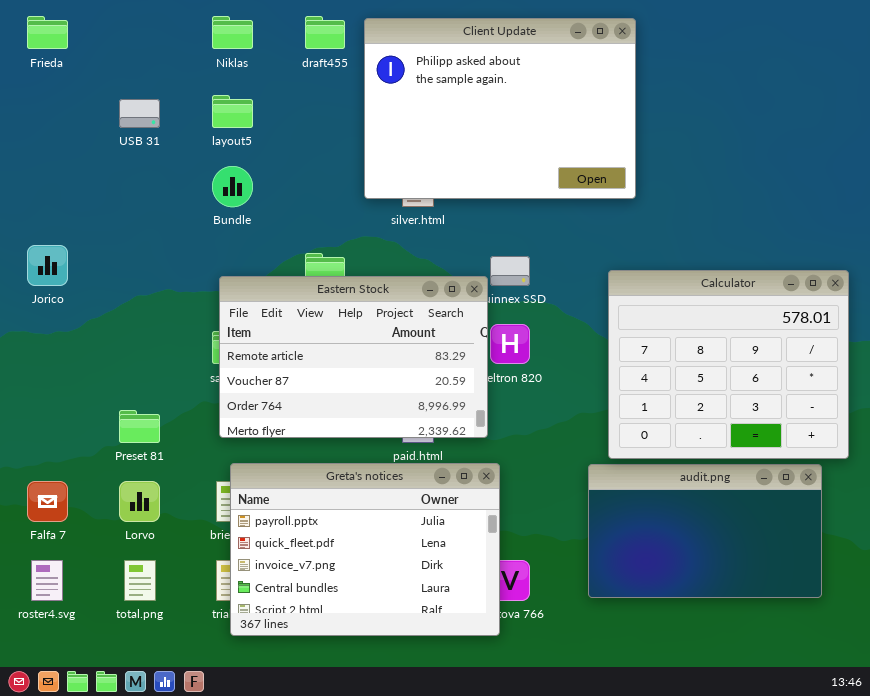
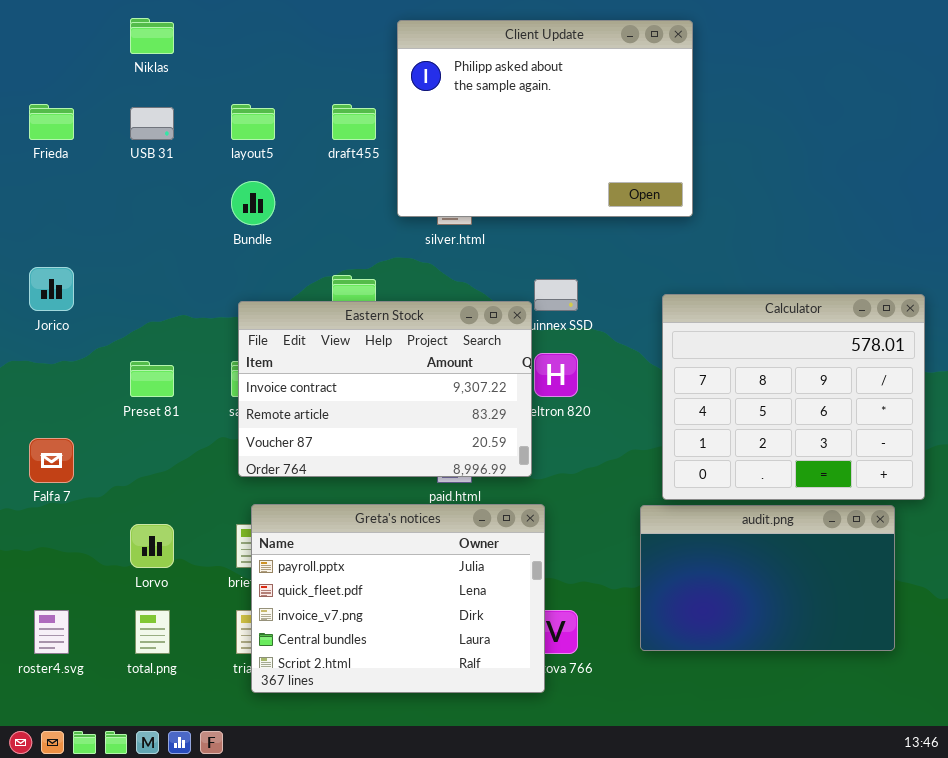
Frieda: [27,16,68,49] -> [29,104,74,140], moved
Niklas: [212,16,253,49] -> [130,18,174,54], moved
draft455: [305,16,345,49] -> [332,104,376,140], moved
Eastern Stock: [219,276,488,438] -> [238,301,532,477], scrolled up 1 row
Preset 81: [119,410,160,443] -> [130,361,174,397], moved
Falfa 7: [27,481,68,522] -> [29,438,74,483], moved

